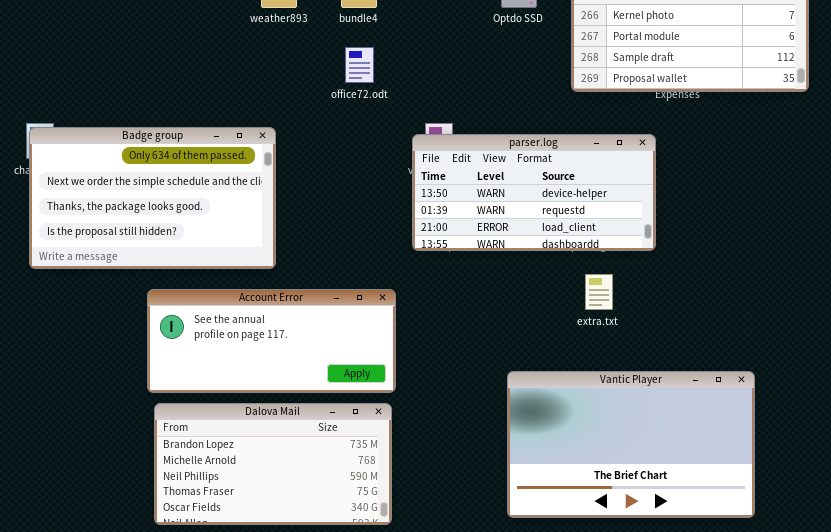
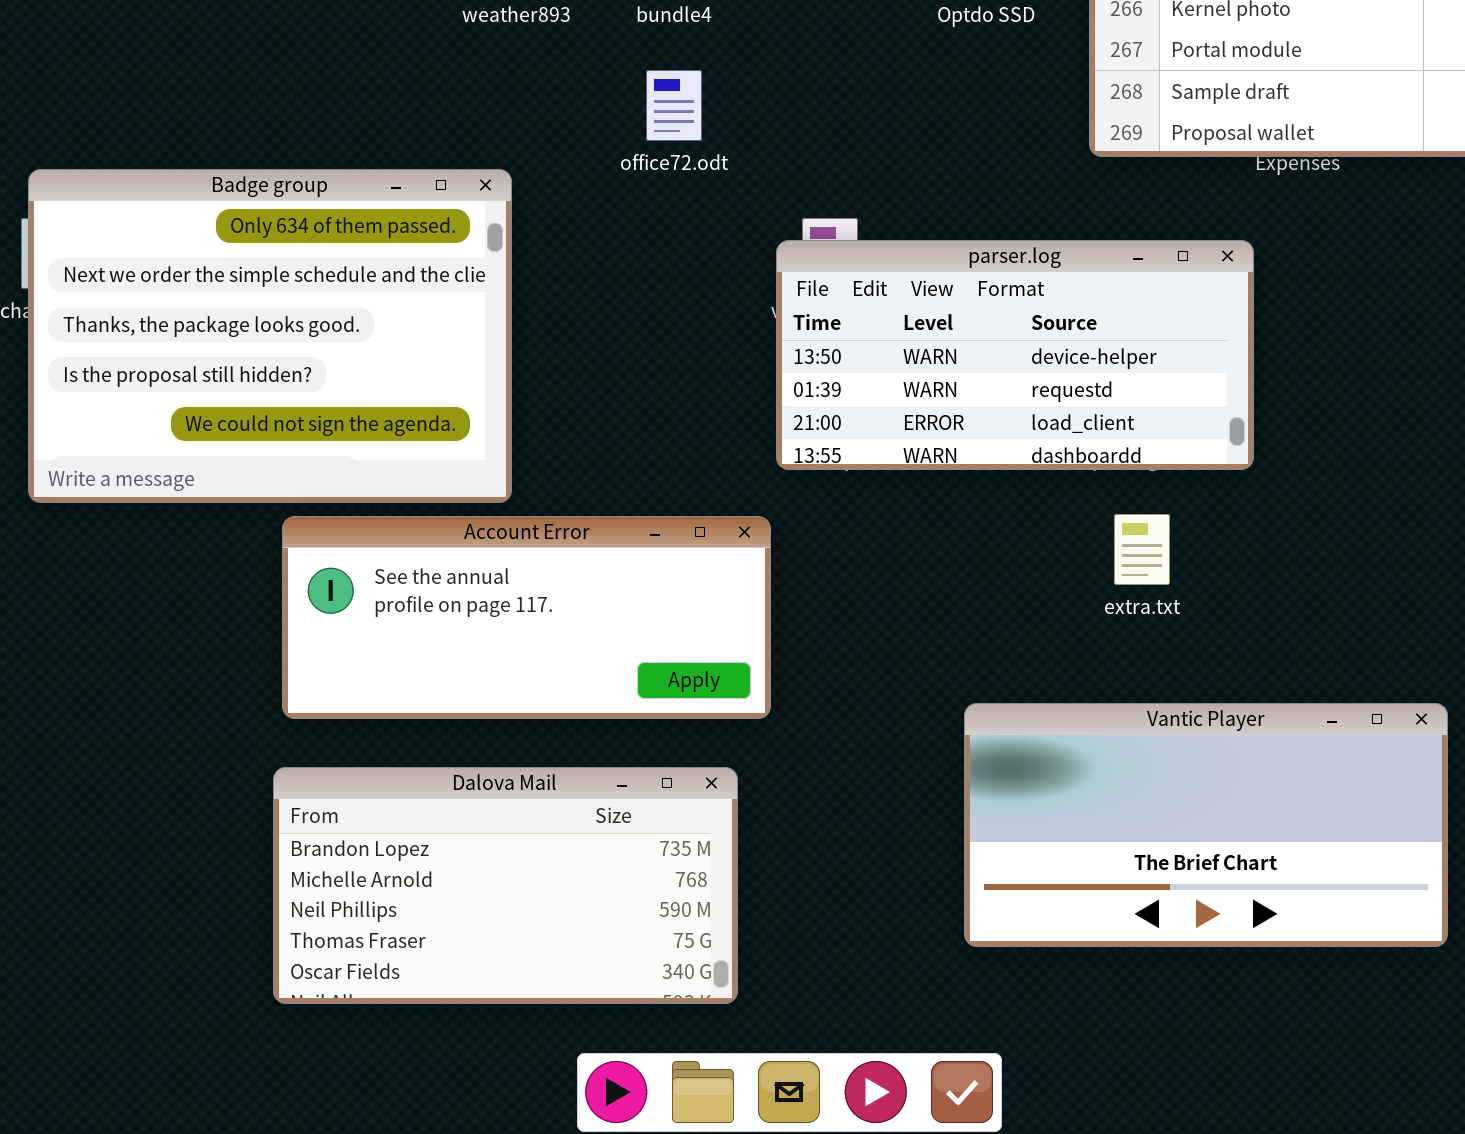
Badge group: [29,127,276,269] -> [28,169,512,503], resized
Account Error: [147,289,396,393] -> [282,516,771,719], moved
Vantic Player: [507,371,755,518] -> [964,703,1448,947], resized

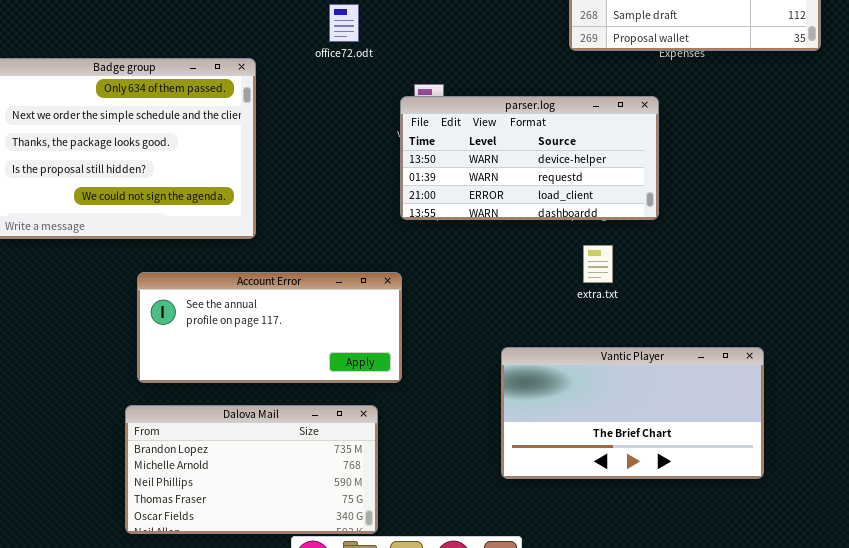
Account Error: [282,516,771,719] -> [137,272,402,383], moved
Dalova Mail: [273,767,738,1004] -> [125,405,378,534], moved

